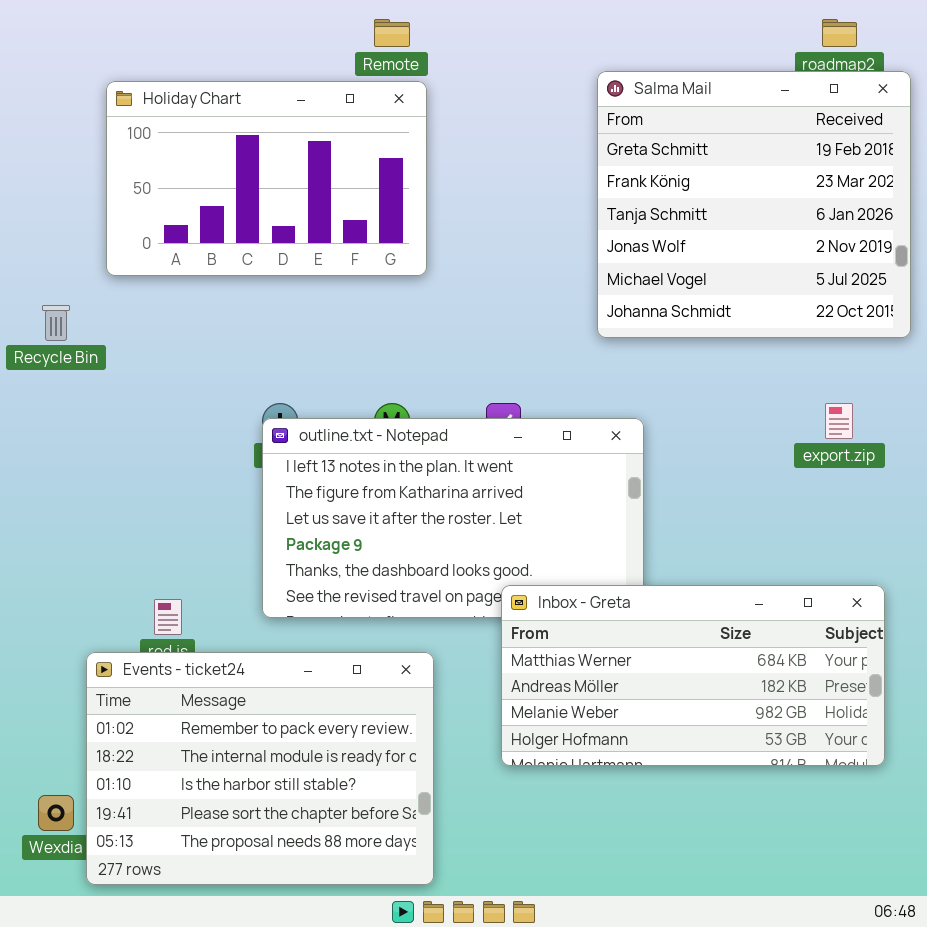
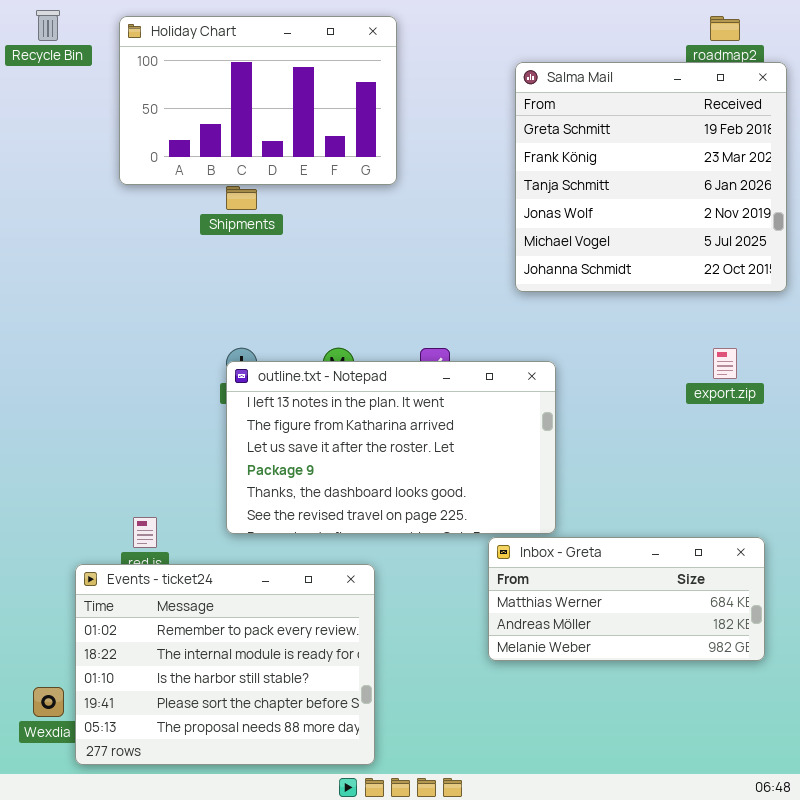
Holiday Chart: [106,81,427,276] -> [119,16,397,185], moved
Recycle Bin: [42,305,70,341] -> [36,10,60,41], moved
Inbox - Greta: [501,585,885,766] -> [488,537,765,661], resized

